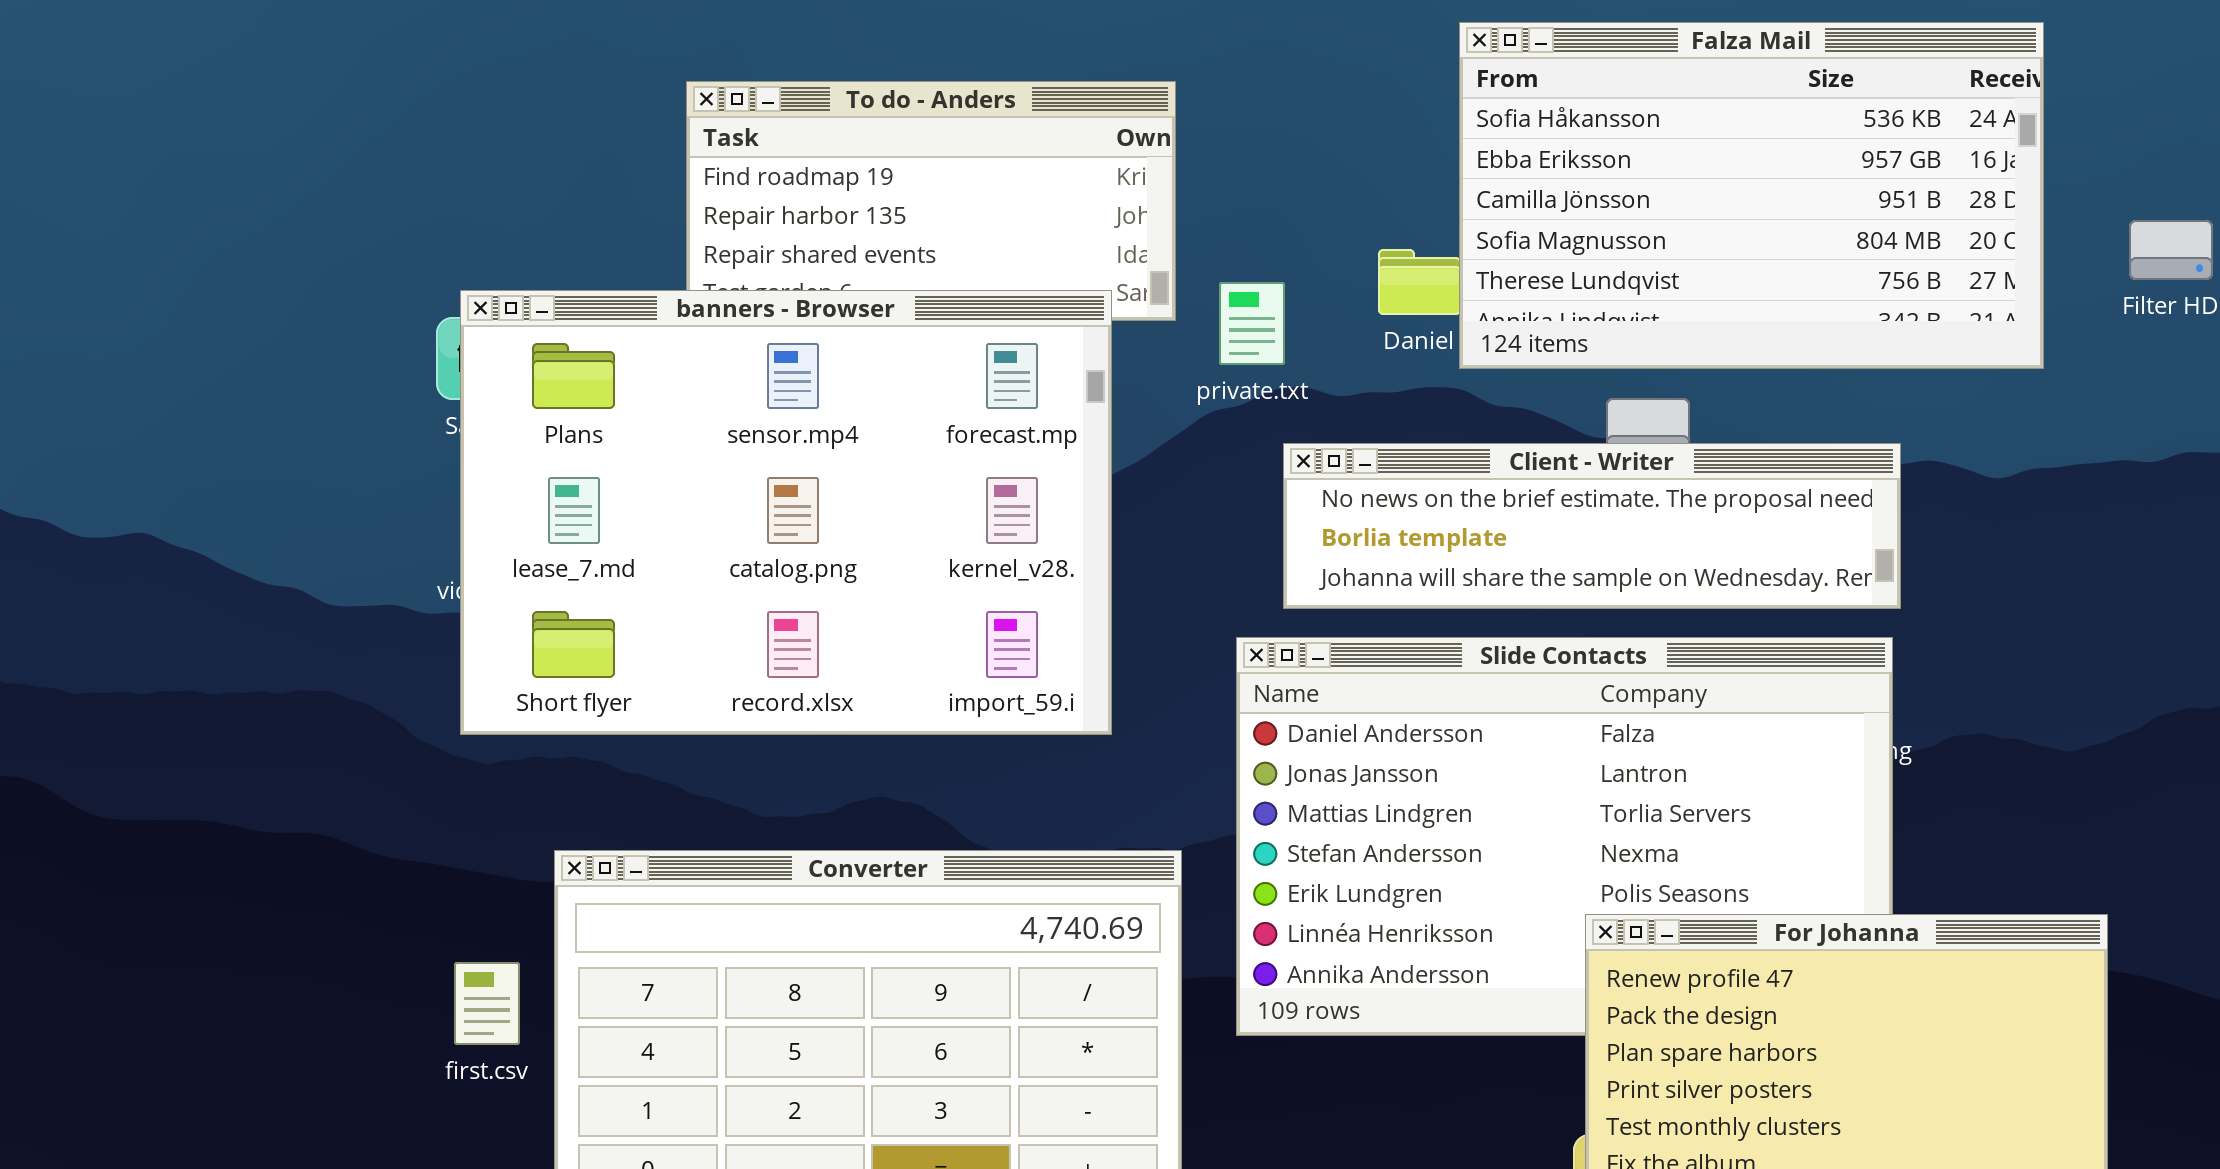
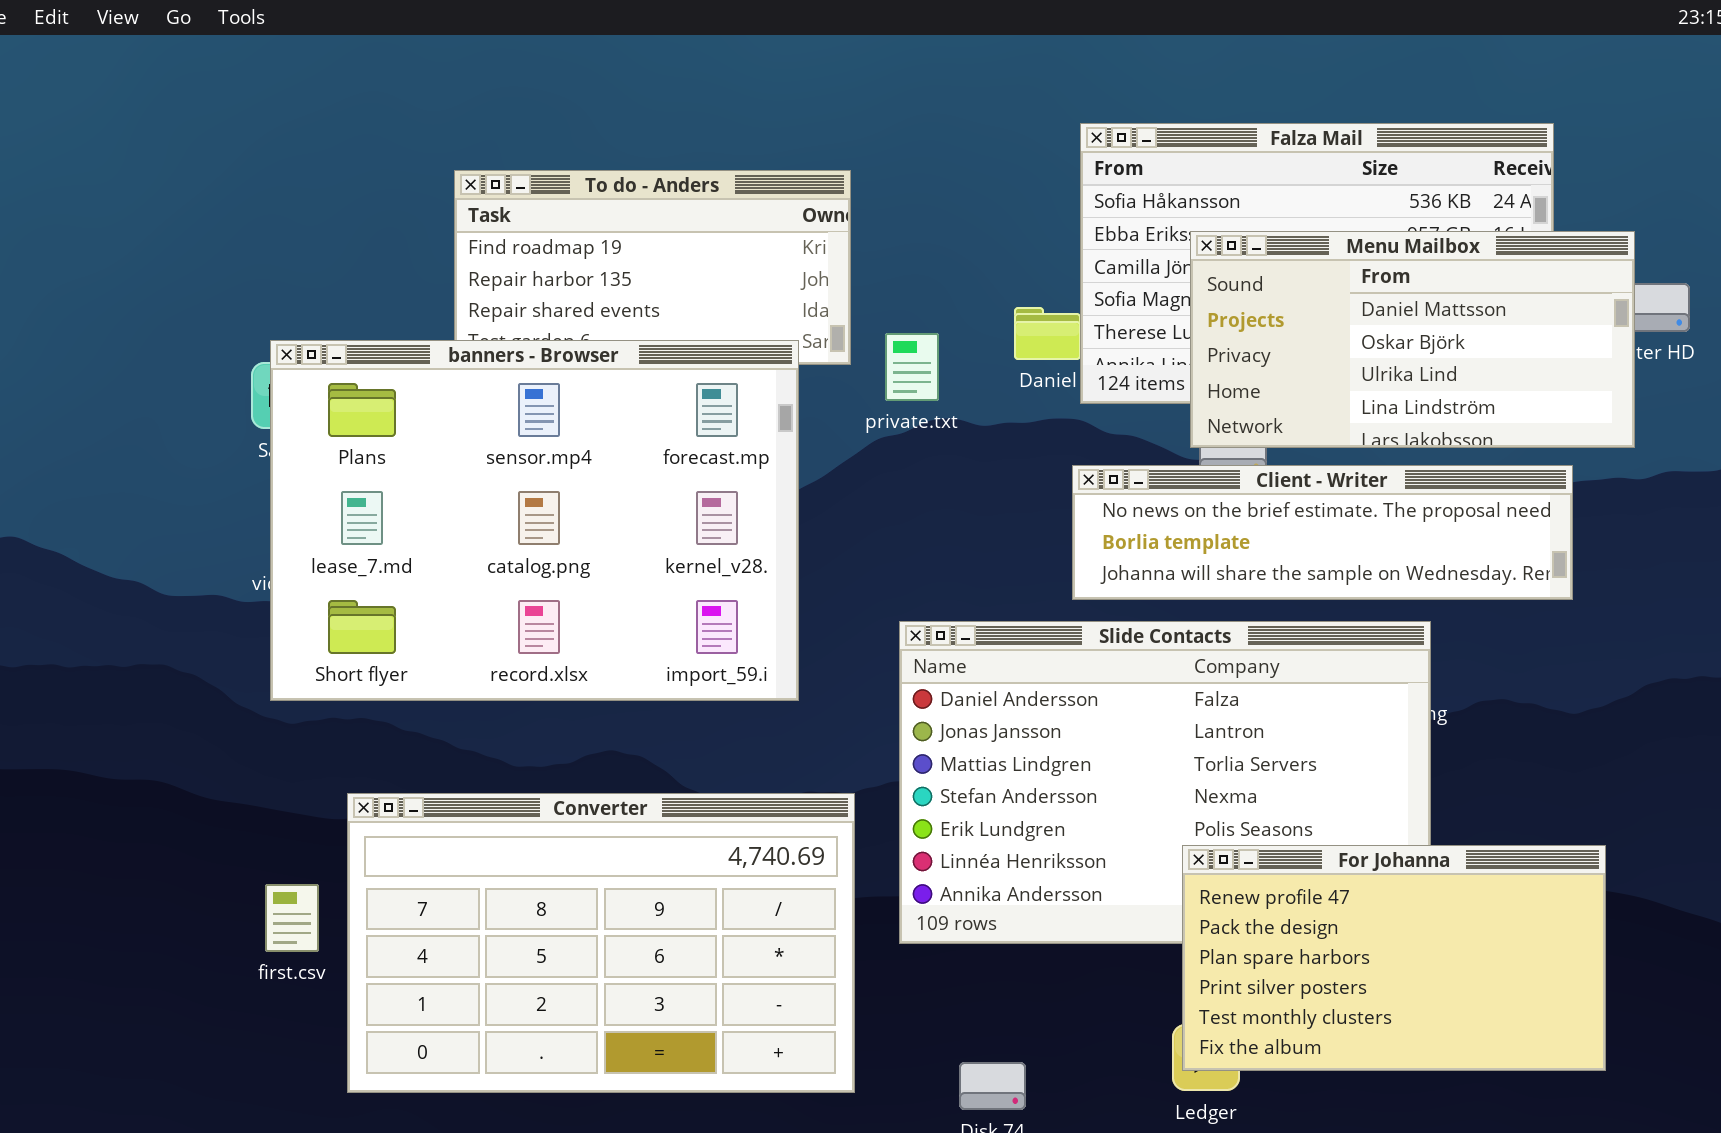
Menu Mailbox: none -> [1190,231,1635,448], opened
Client - Writer: [1283,443,1901,609] -> [1072,465,1573,600], moved

